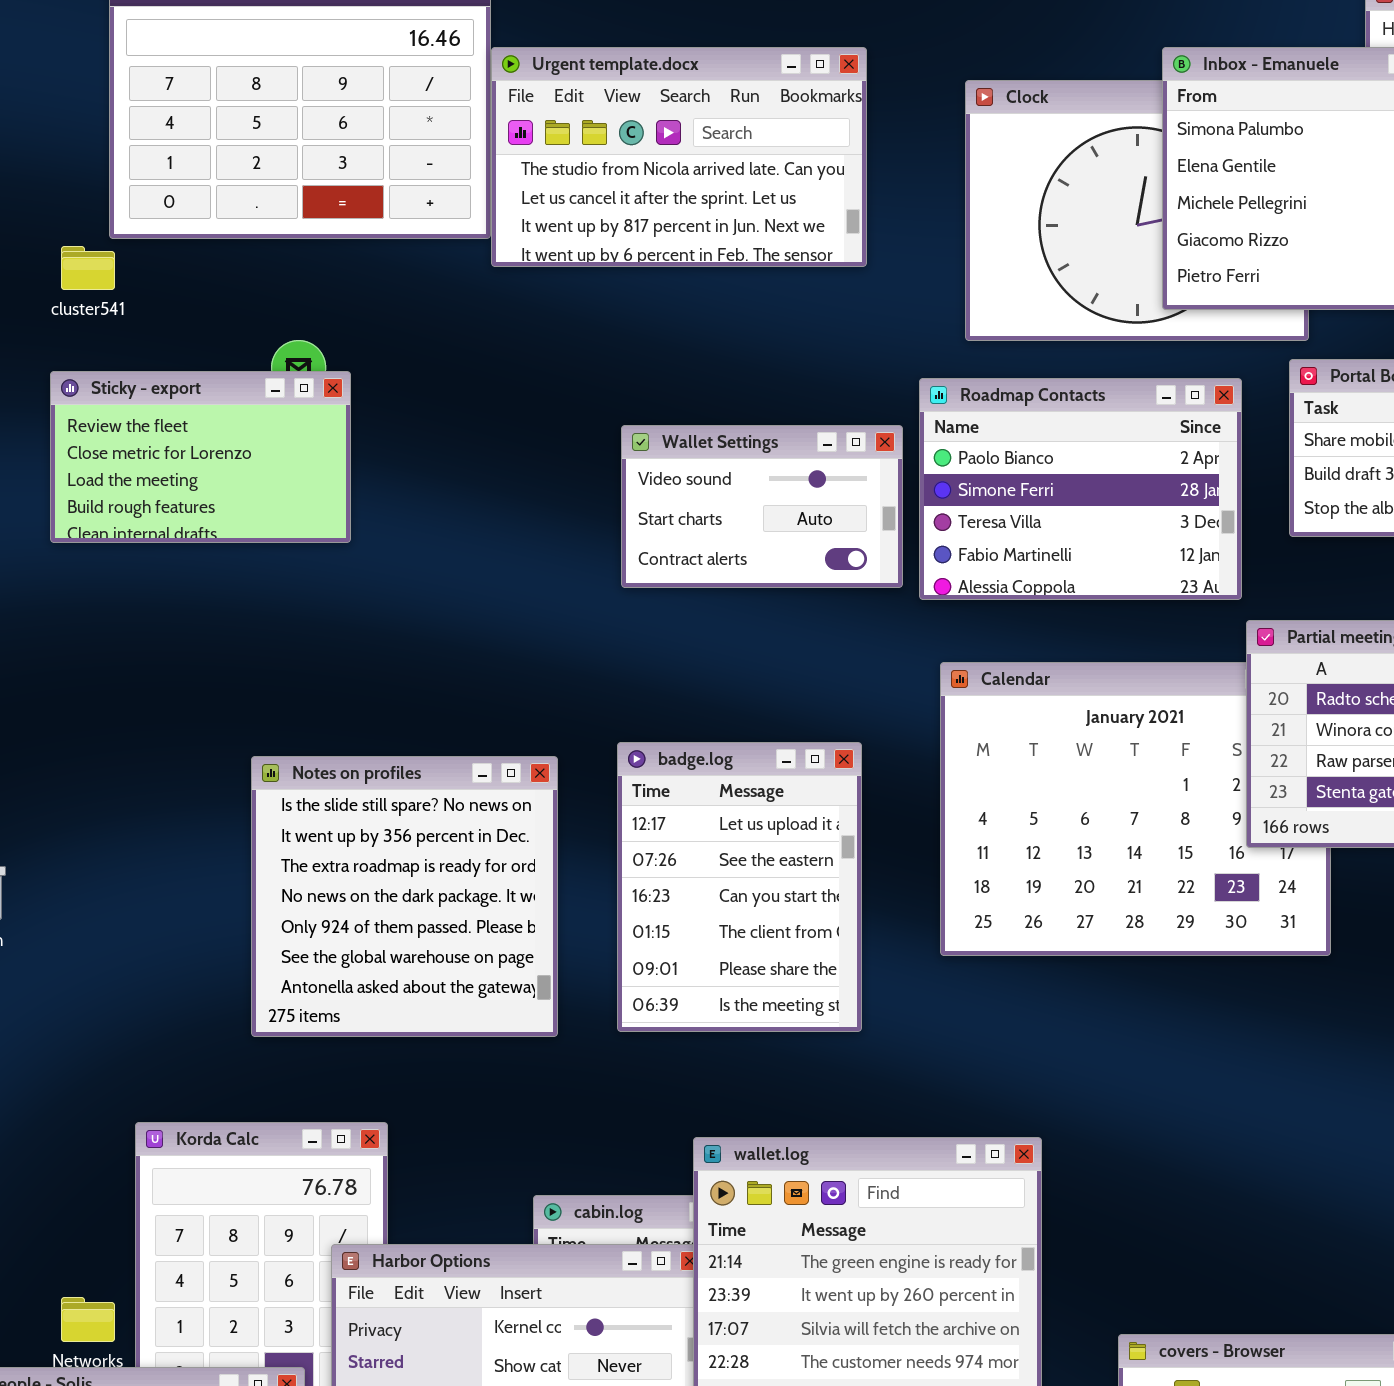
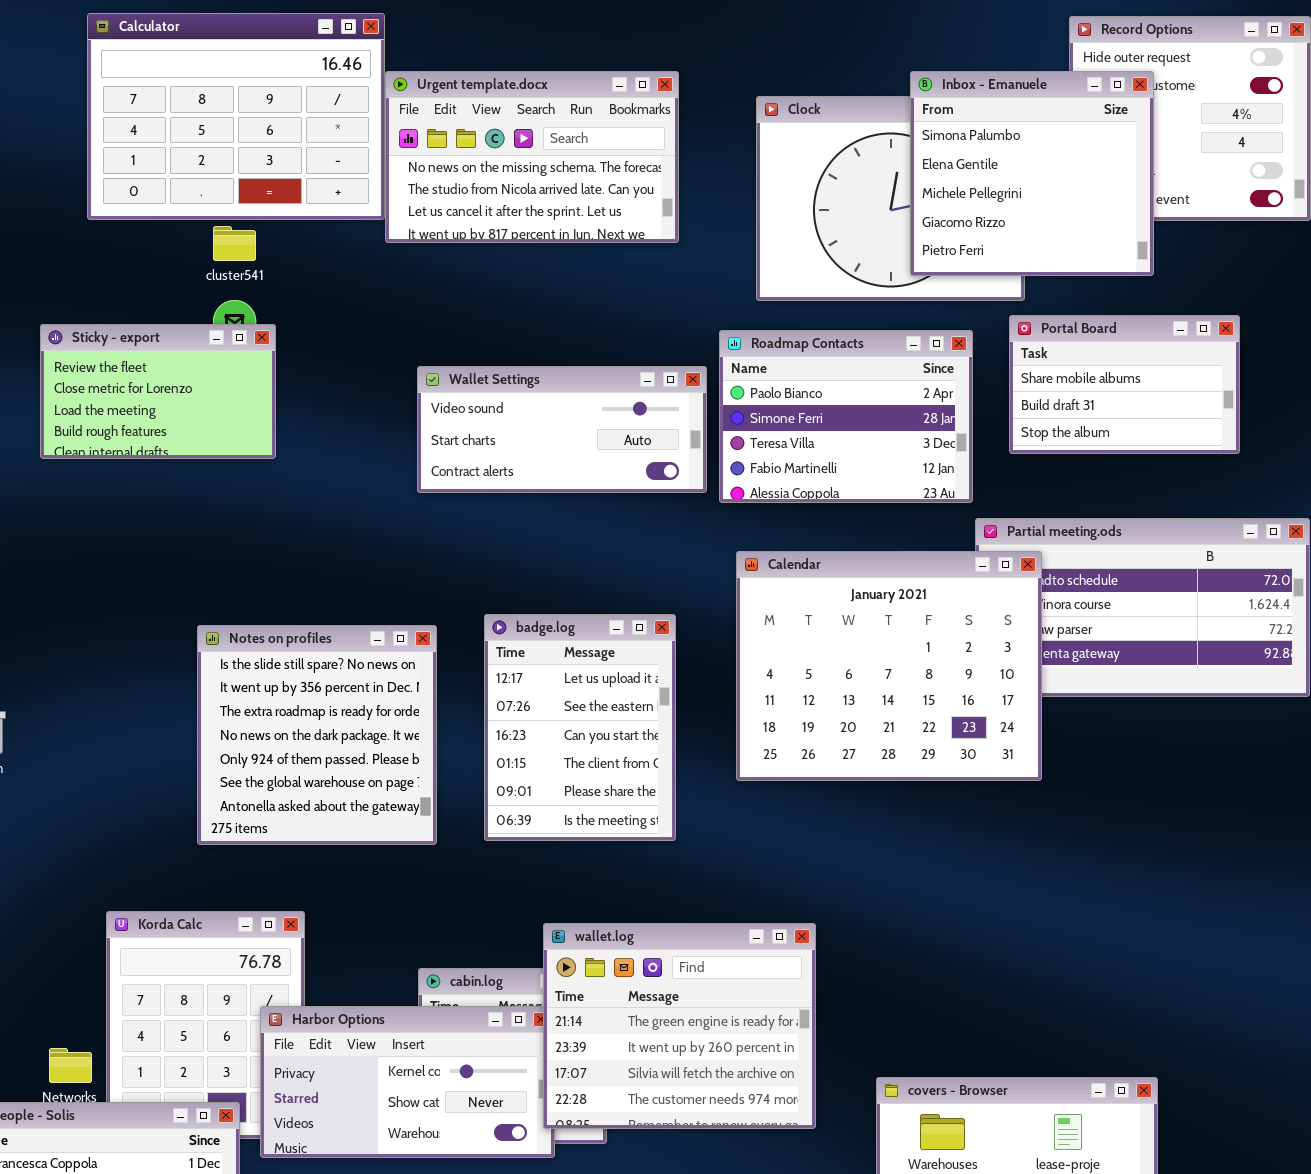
Urgent template.docx: [491,47,867,267] -> [385,71,679,243], scrolled up 1 row
cluster541: [61,246,115,290] -> [213,226,256,261], moved
Wallet Settings: [621,425,903,588] -> [417,366,707,493], resized
Calendar: [940,662,1331,956] -> [736,551,1042,781], raised

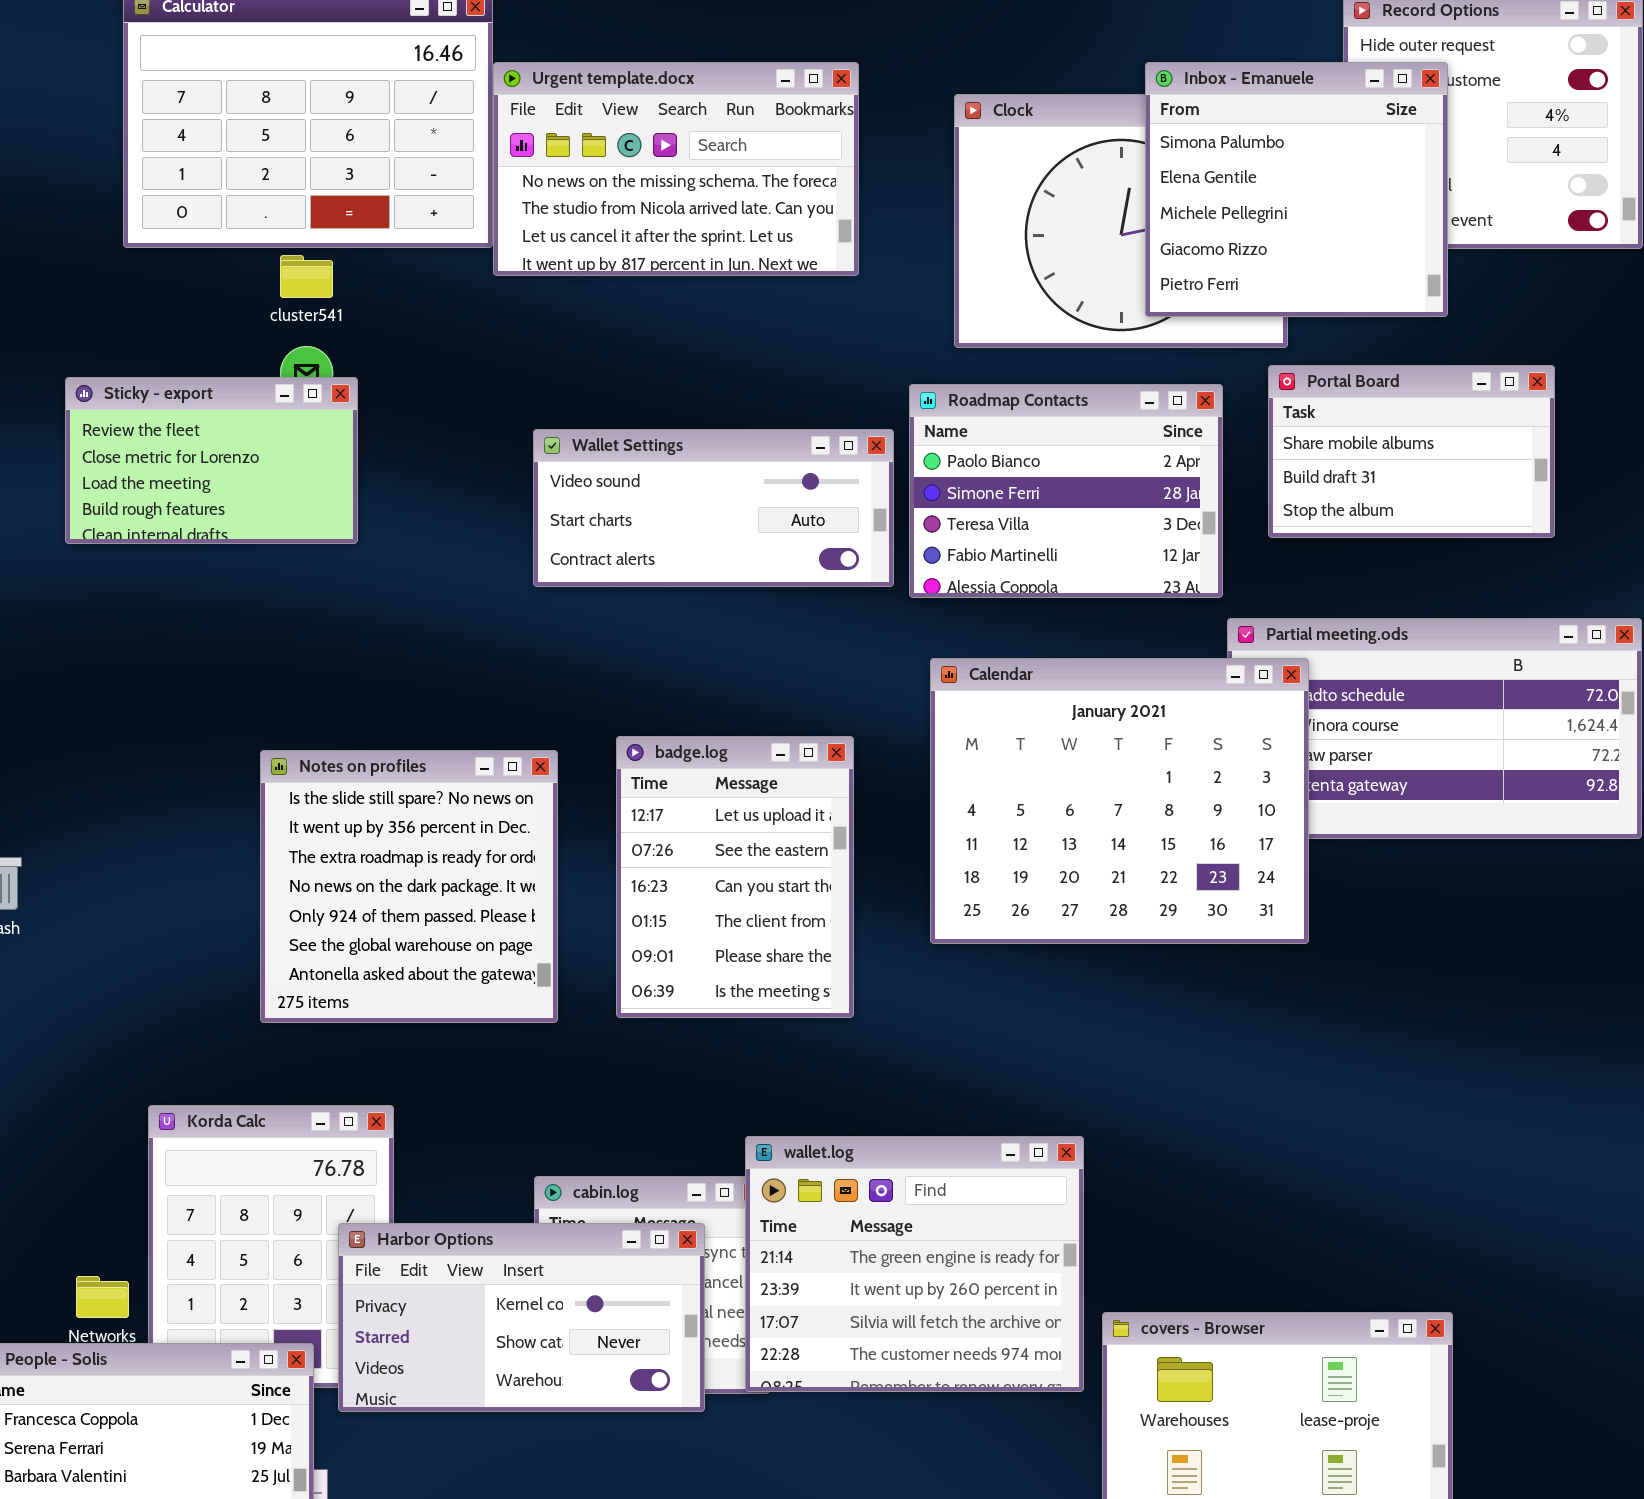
wallet.log: [543,923,816,1129] -> [745,1136,1084,1392], moved

